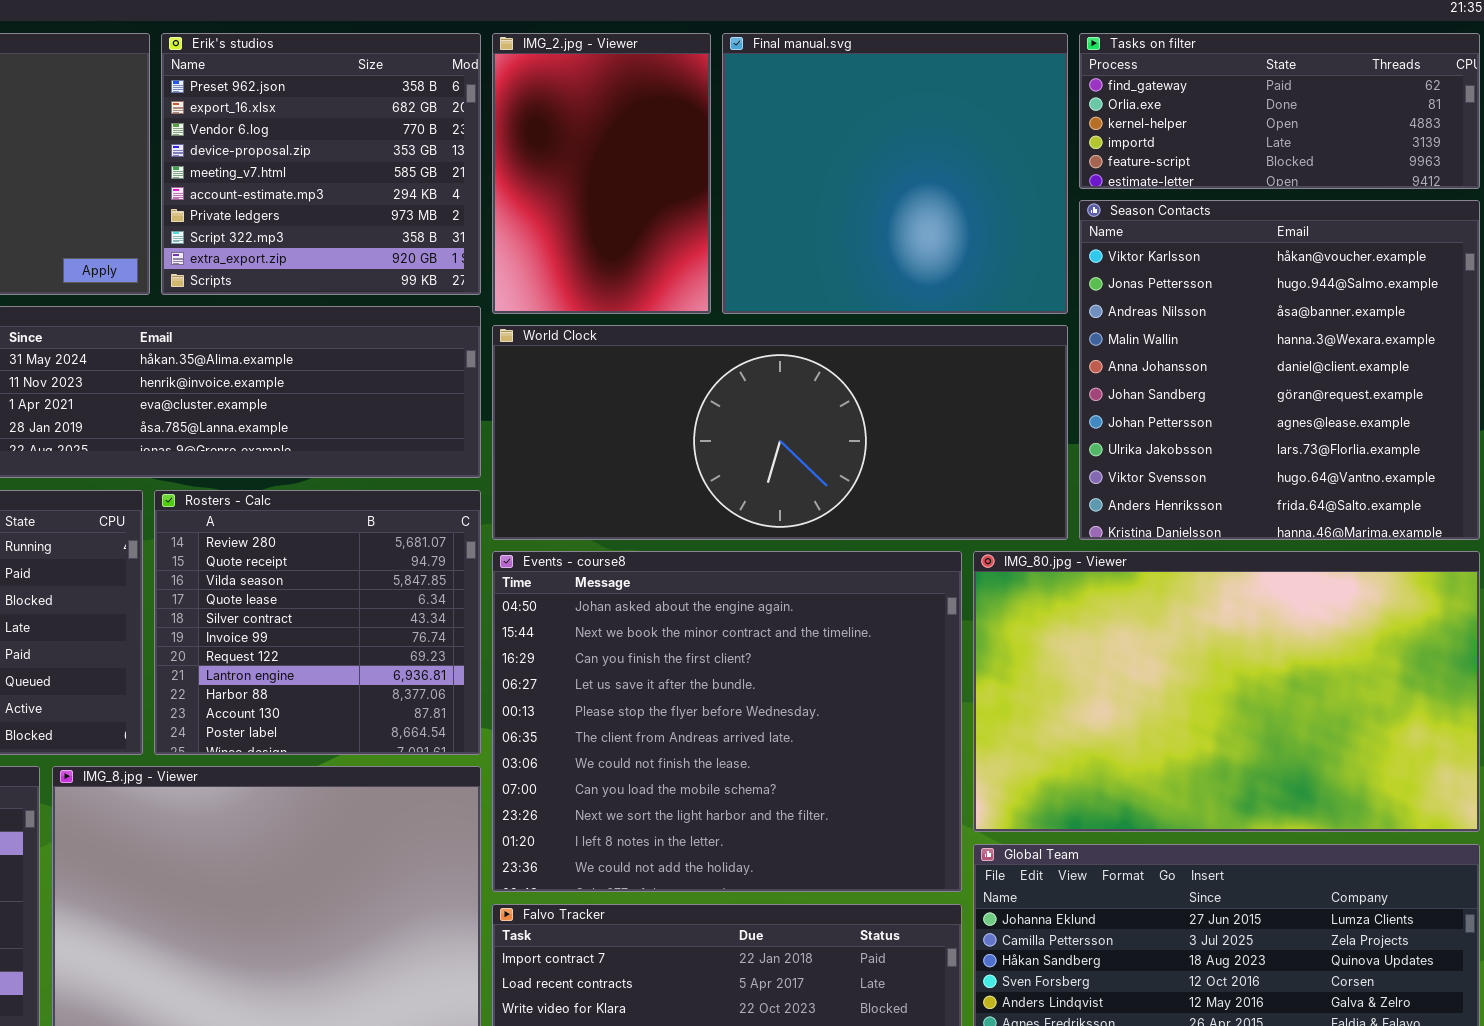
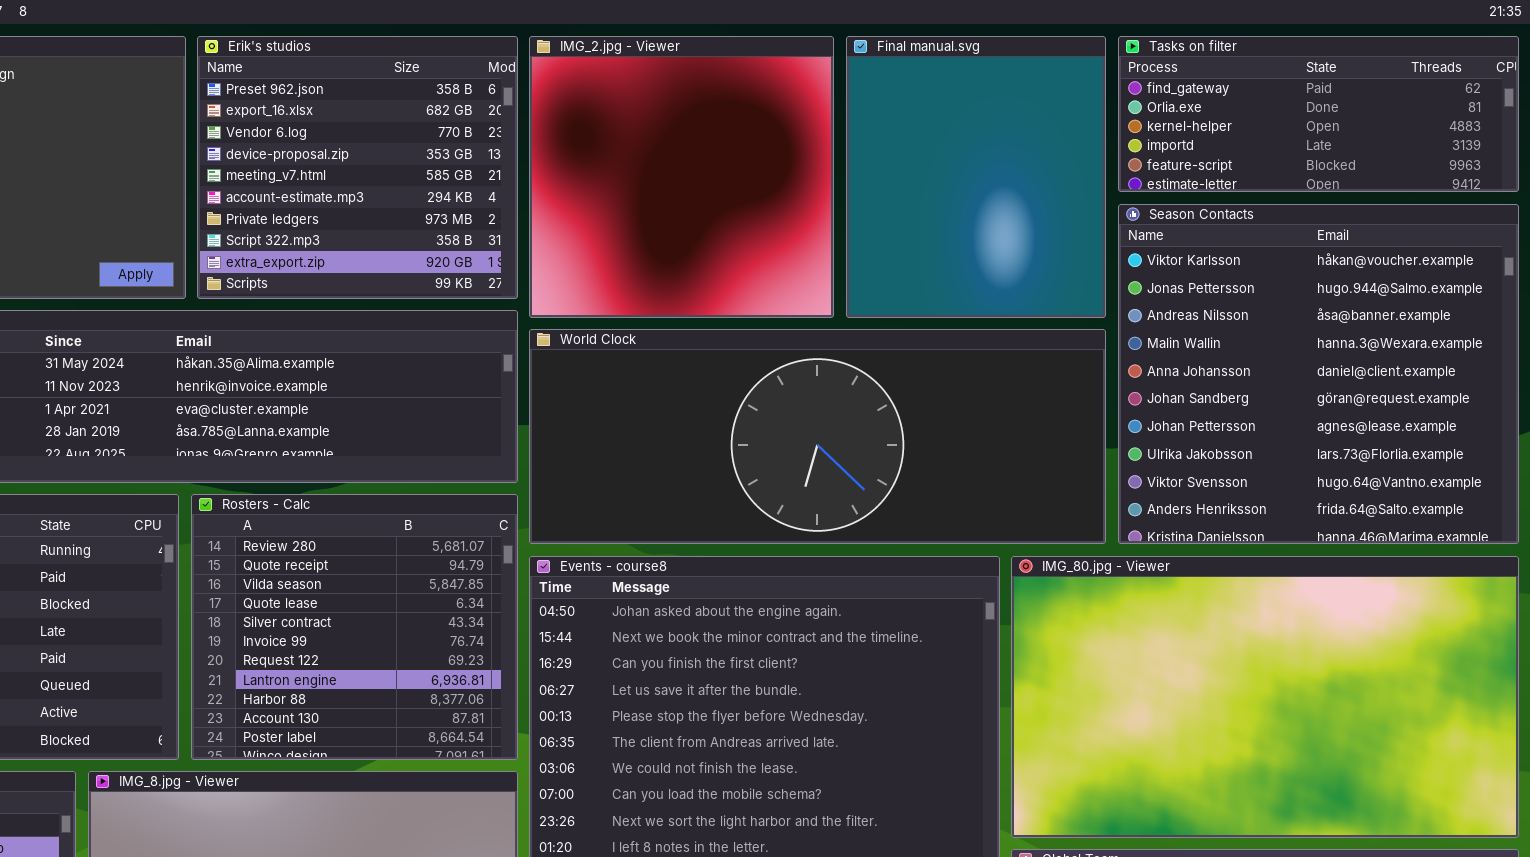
IMG_2.jpg - Viewer: [492,33,711,314] -> [529,36,834,318], resized
Final manual.svg: [722,33,1068,314] -> [846,36,1106,318], resized

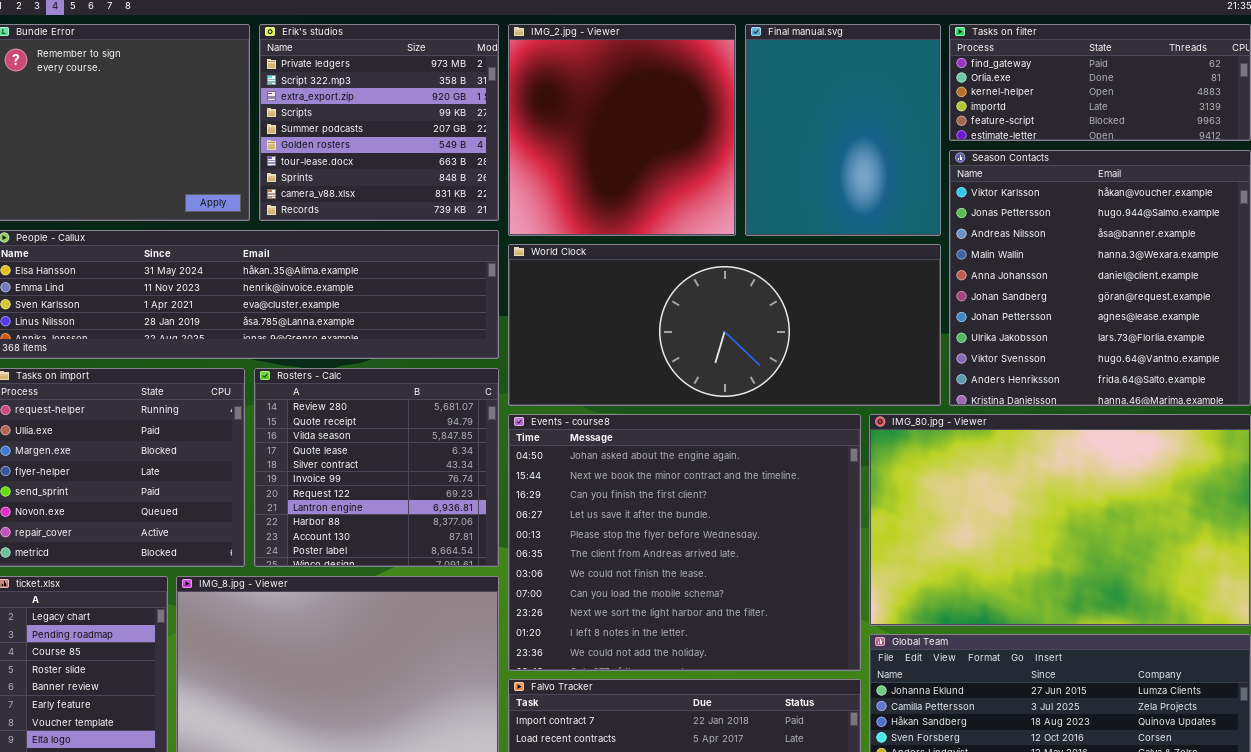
Erik's studios: [197,36,518,299] -> [259,24,499,221], scrolled down 6 rows

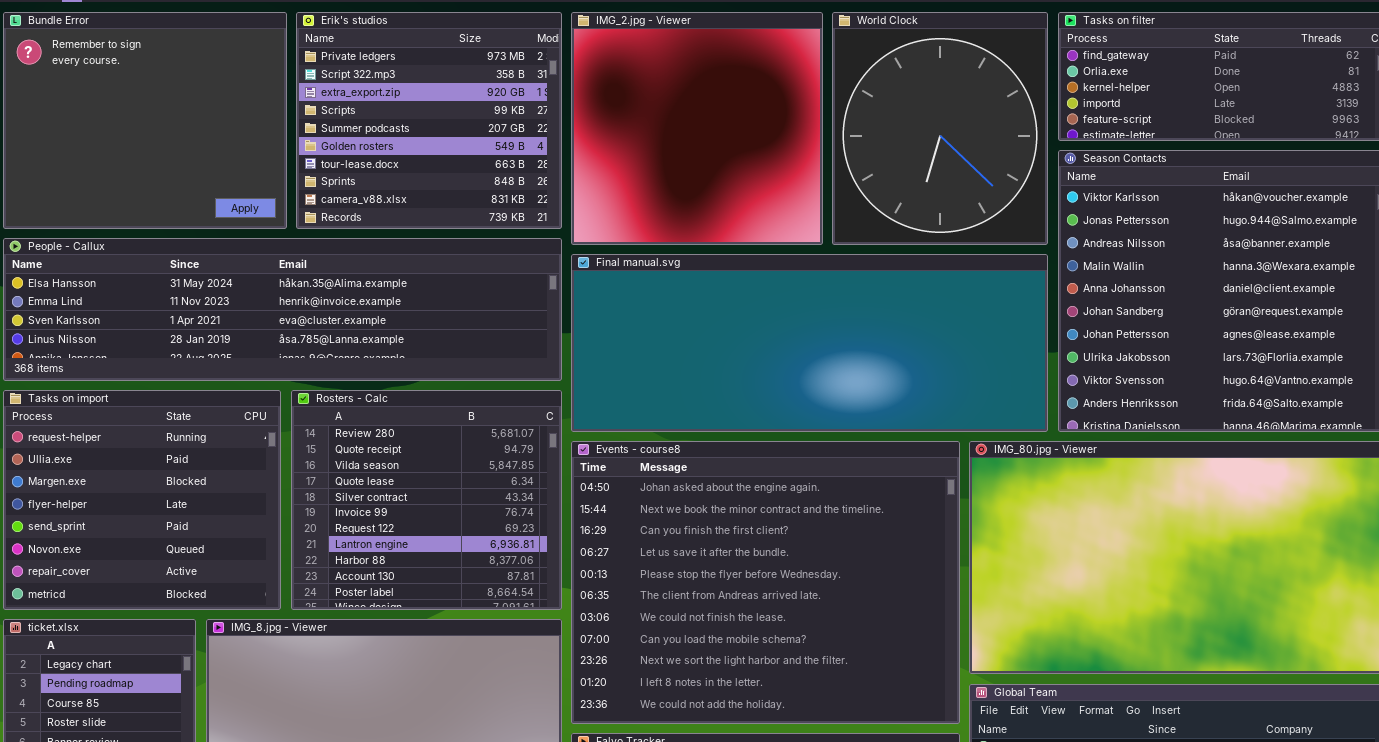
Final manual.svg: [745,24,941,236] -> [571,254,1048,432], moved, resized
World Clock: [508,244,941,406] -> [832,12,1048,245], moved, resized

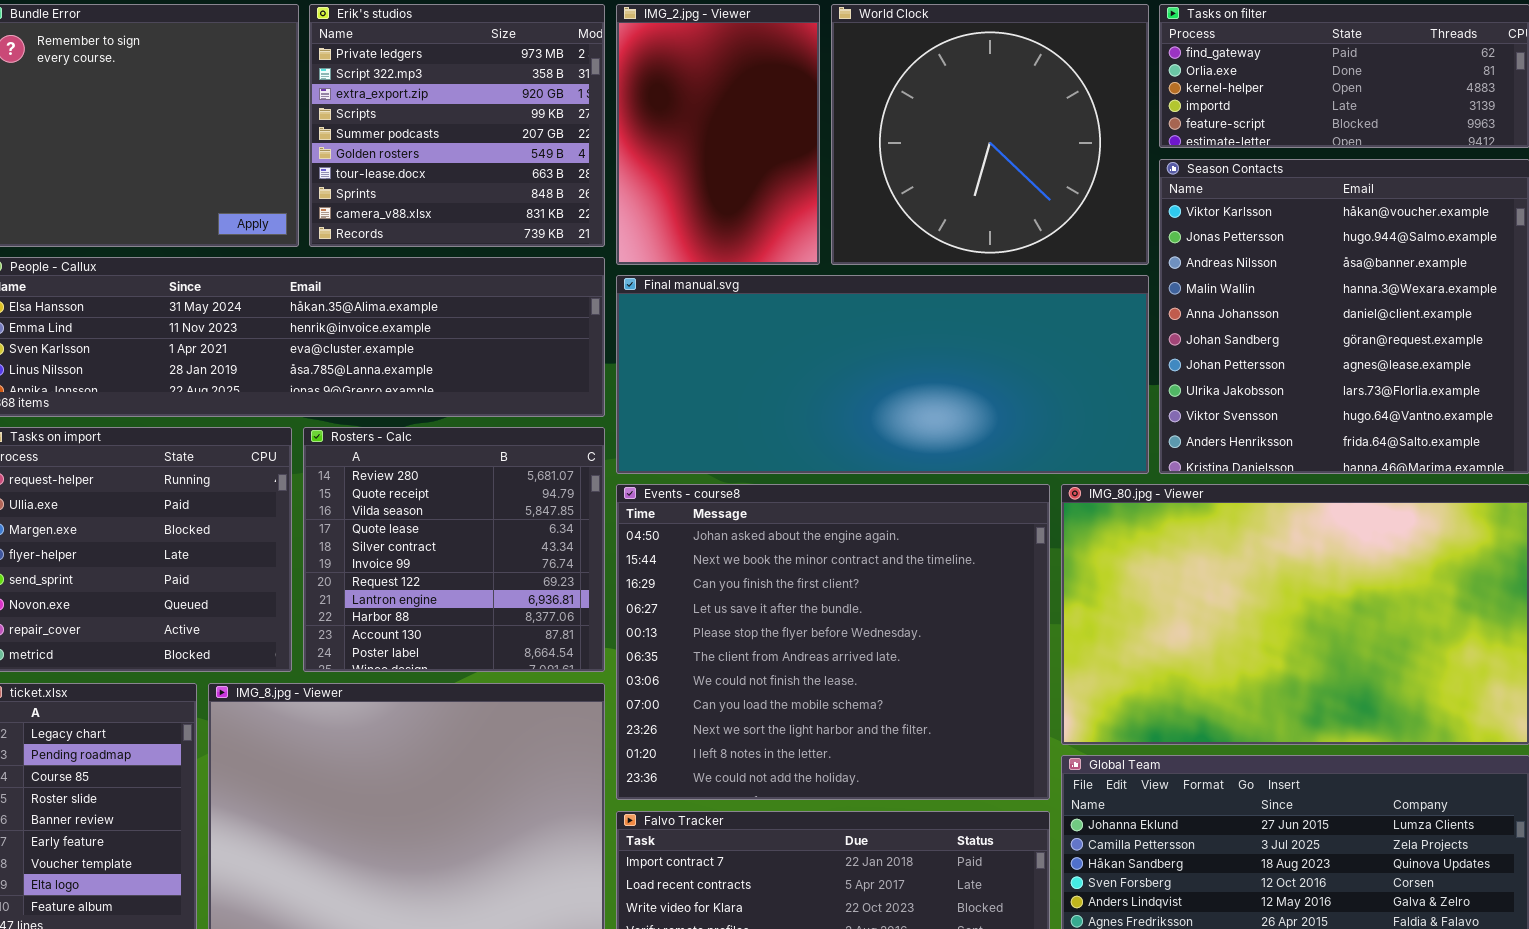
IMG_2.jpg - Viewer: [571,12,823,245] -> [616,4,820,265], resized
World Clock: [832,12,1048,245] -> [831,4,1149,265], resized

